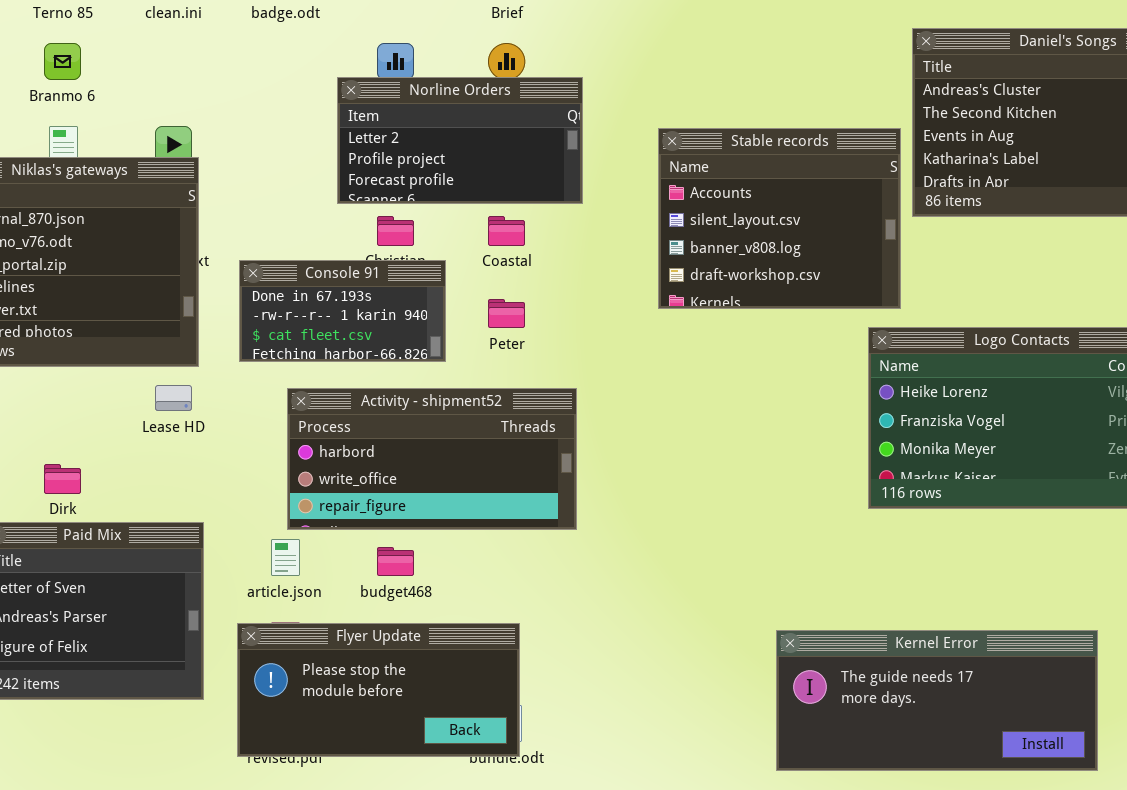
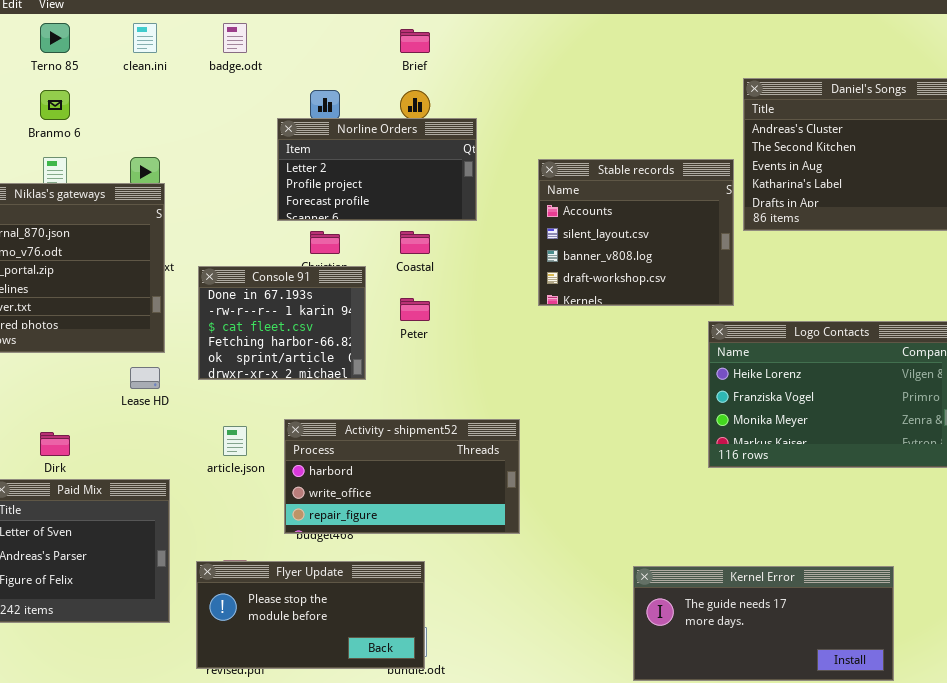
Console 91: [239,260,446,362] -> [198,266,366,380], resized
Activity - shipment52: [287,388,577,530] -> [284,419,520,534], moved
article.json: [271,539,300,576] -> [223,426,247,456], moved

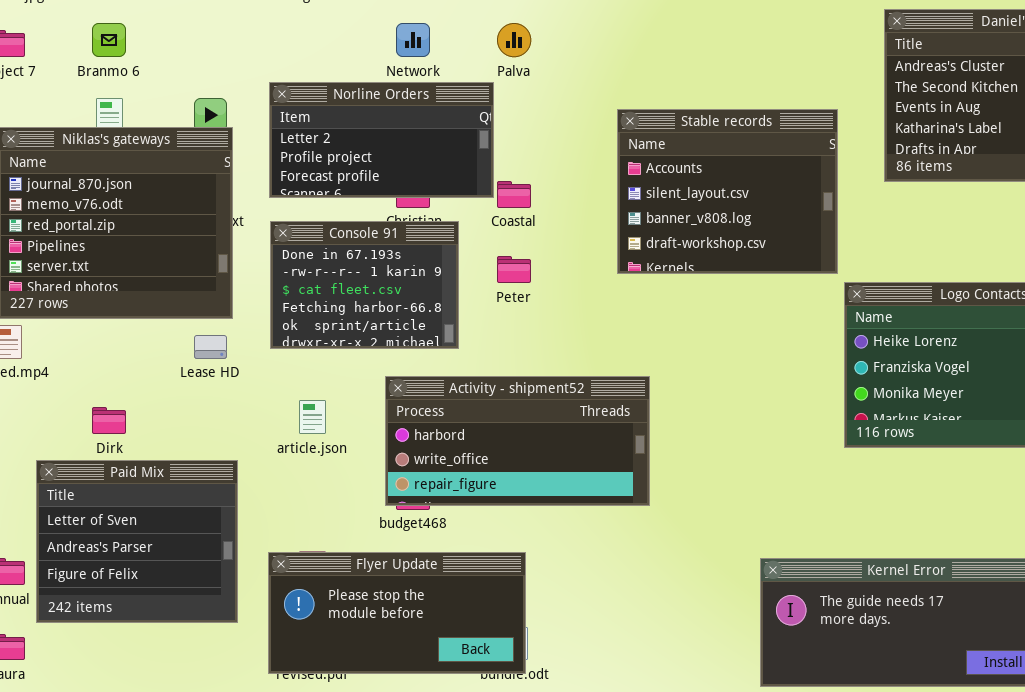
Norline Orders: [277,118,477,221] -> [269,82,494,198], moved
Stable records: [538,159,734,306] -> [617,109,838,274], moved
Activity - shipment52: [284,419,520,534] -> [385,376,650,506], moved

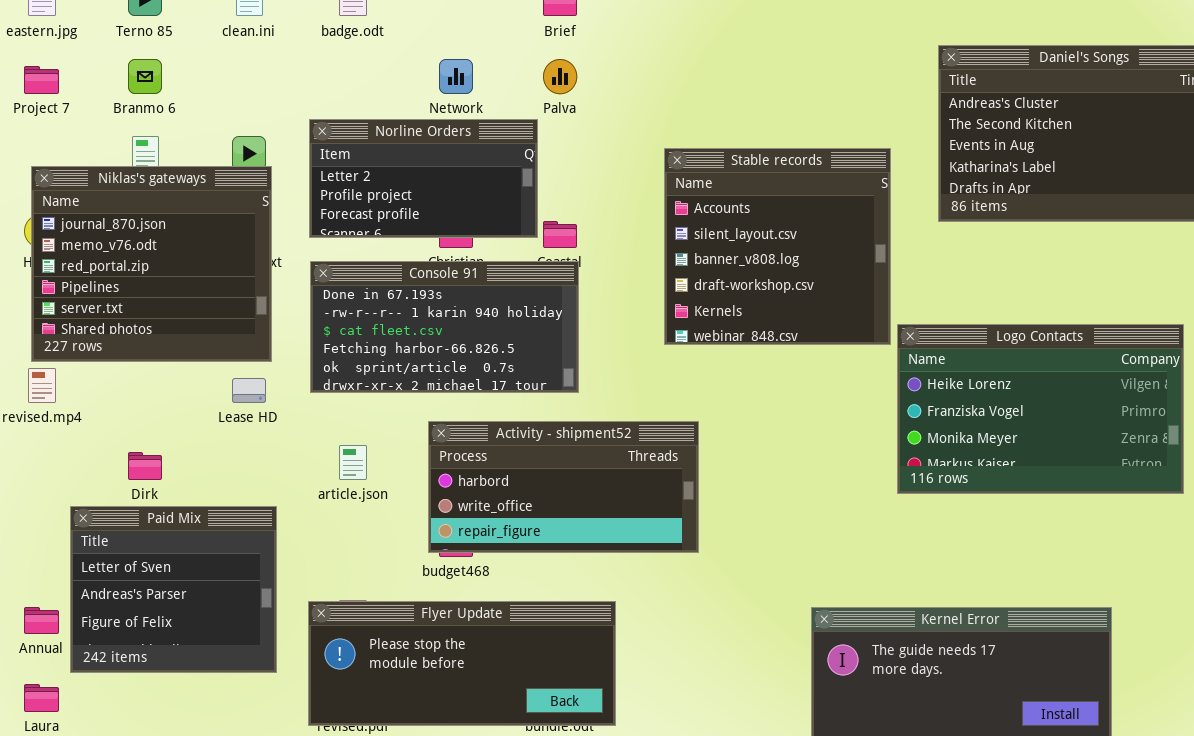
Stable records: [617,109,838,274] -> [664,148,891,345], resized
Console 91: [270,221,459,349] -> [310,261,579,393], resized
Flyer Update: [268,552,526,674] -> [308,601,616,726], resized

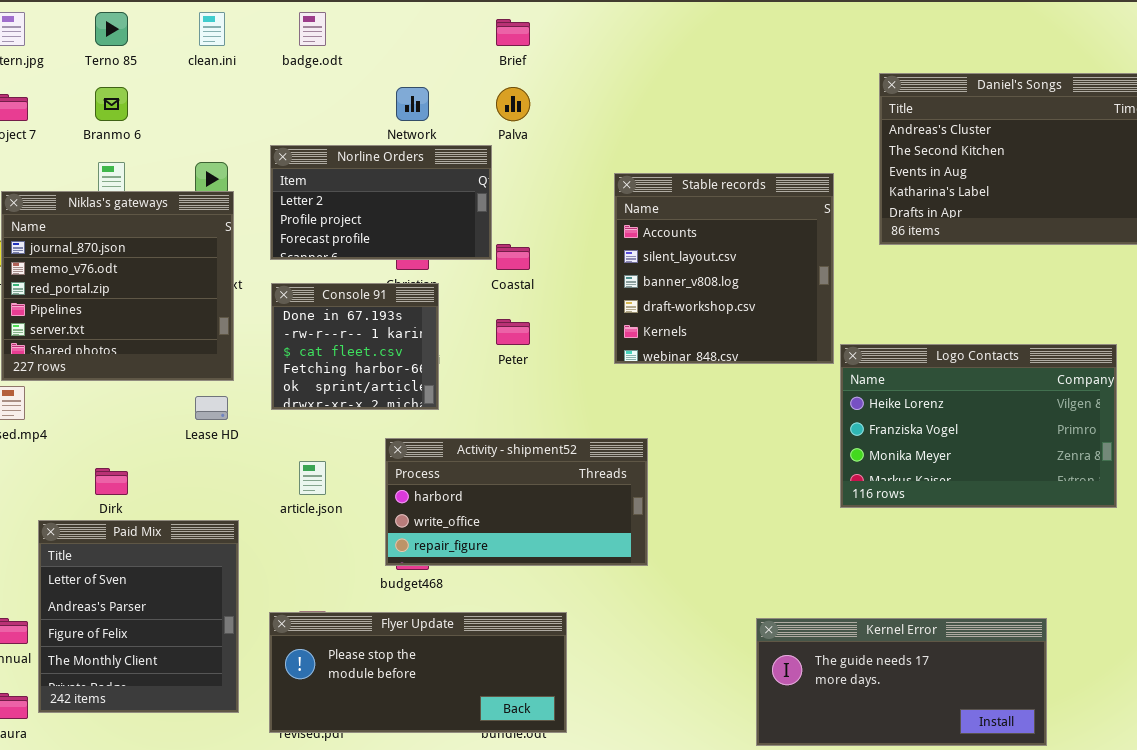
Console 91: [310,261,579,393] -> [271,283,439,410], resized
Paid Mix: [70,506,277,673] -> [38,520,239,713], resized

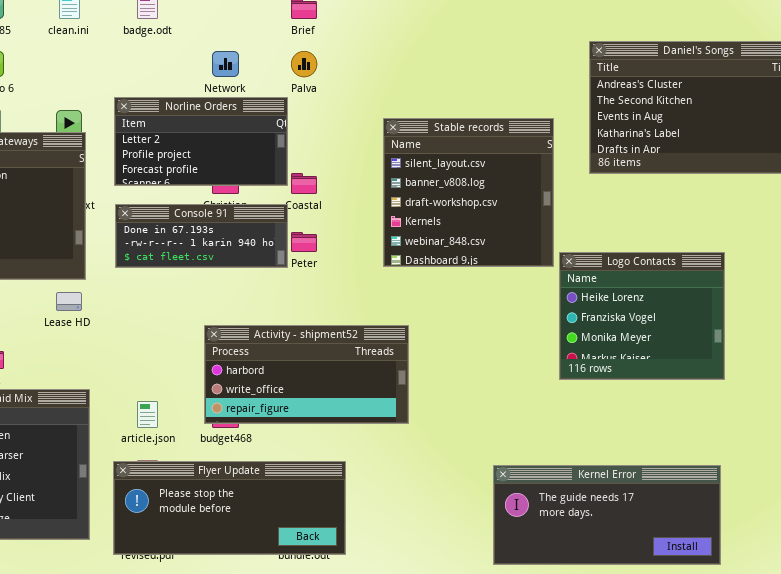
Stable records: [614,173,834,364] -> [383,118,554,267], scrolled down 1 row
Console 91: [271,283,439,410] -> [115,204,288,268], resized
Logo Contacts: [840,344,1117,508] -> [559,252,725,380], resized
article.json: [299,461,326,495] -> [137,401,158,428], moved

